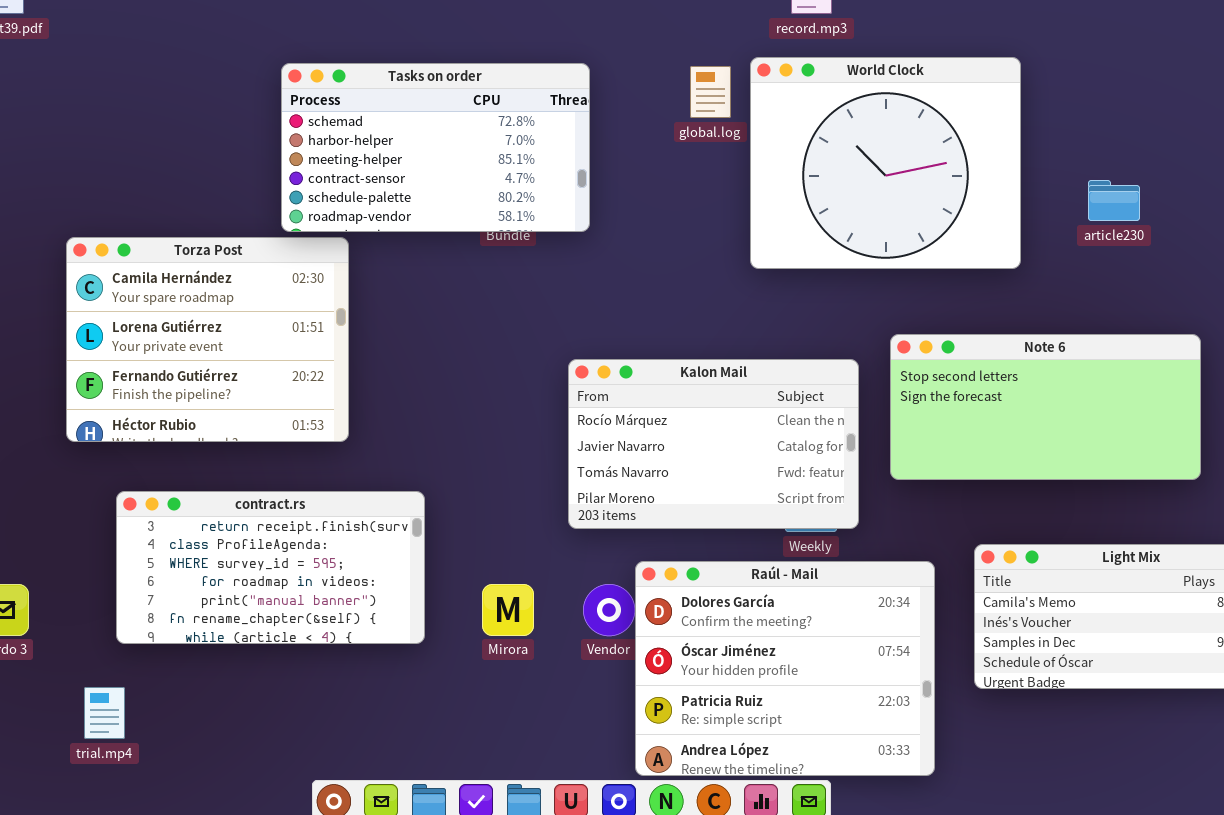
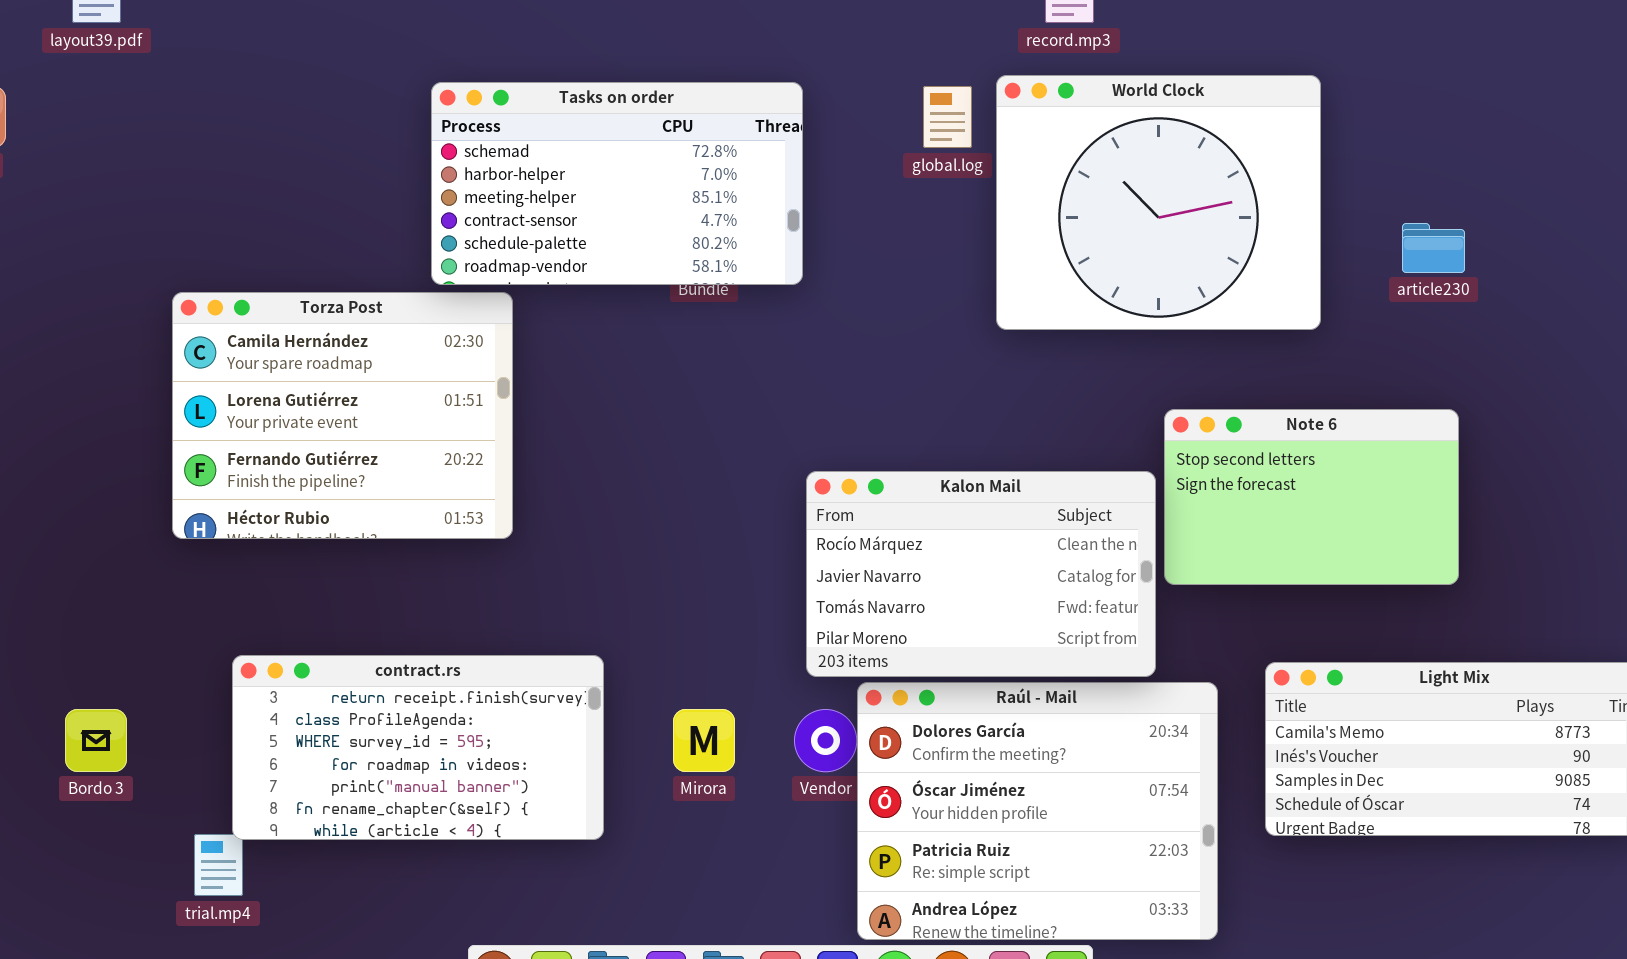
Note 6: [890,334,1201,480] -> [1164,409,1459,585], resized
Kalon Mail: [568,359,859,529] -> [806,471,1156,677], moved
contract.rs: [116,491,425,644] -> [232,655,604,840], moved

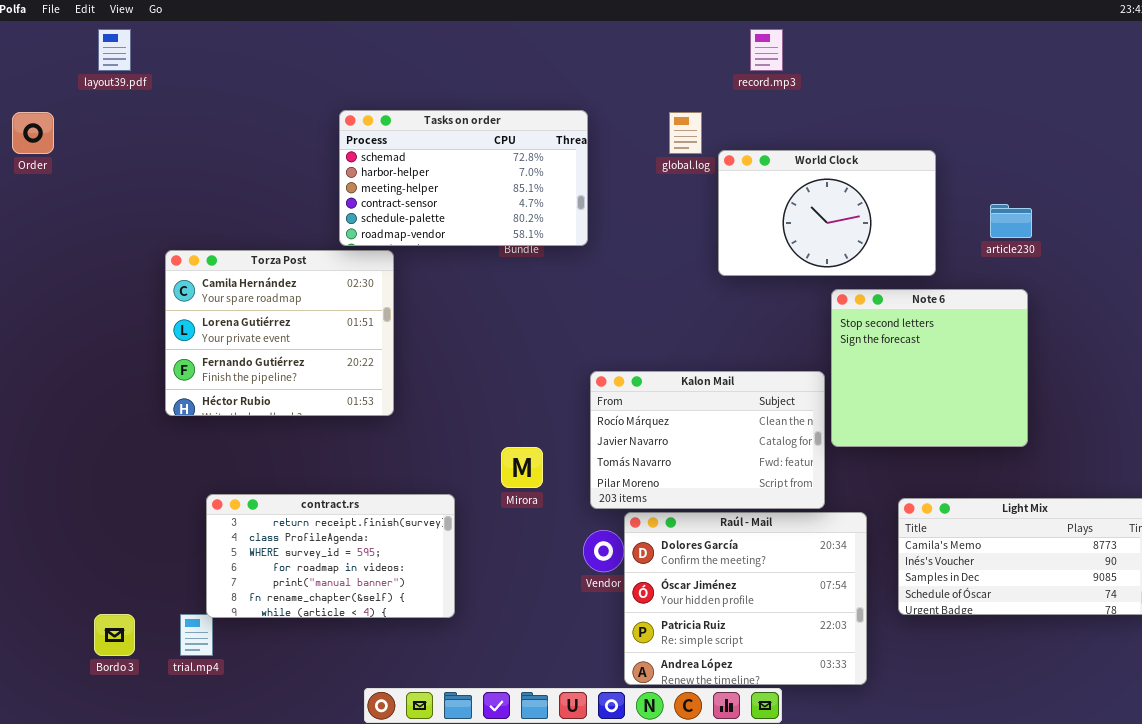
World Clock: [996,75,1321,330] -> [718,150,936,276], resized
Note 6: [1164,409,1459,585] -> [831,289,1028,447], resized
Bordo 3: [65,709,127,772] -> [94,614,135,656], moved
Mirora: [673,709,735,772] -> [501,447,543,488], moved

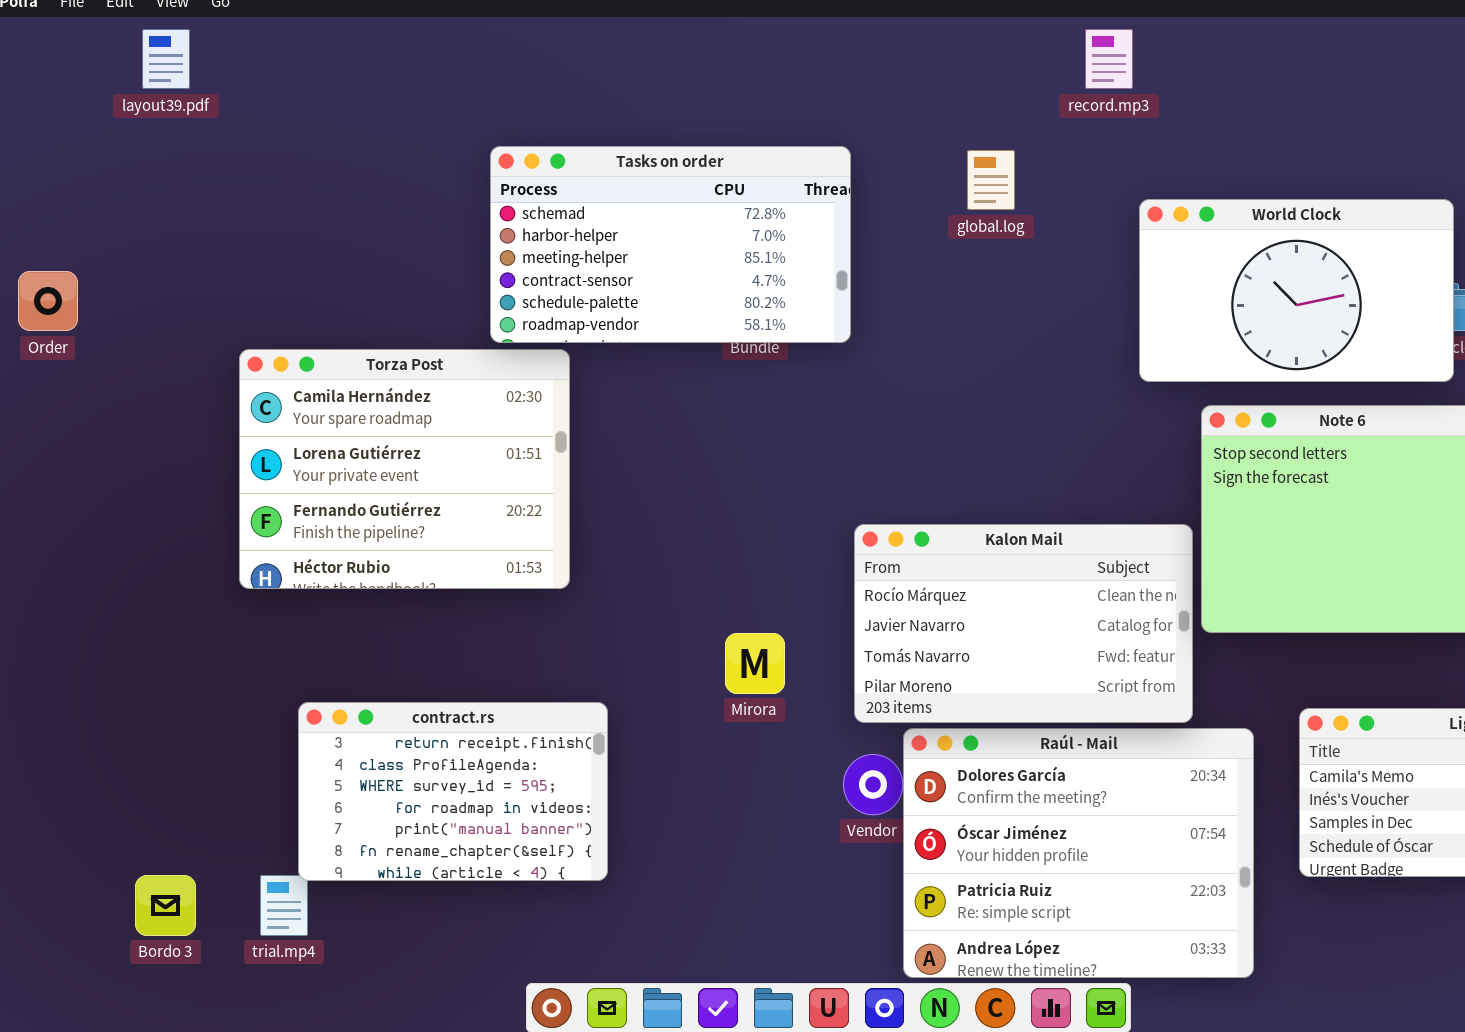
Order: [12,112,54,154] -> [18,271,78,331], moved
World Clock: [718,150,936,276] -> [1139,199,1454,382], moved
contract.rs: [206,494,455,618] -> [298,702,608,881], resized

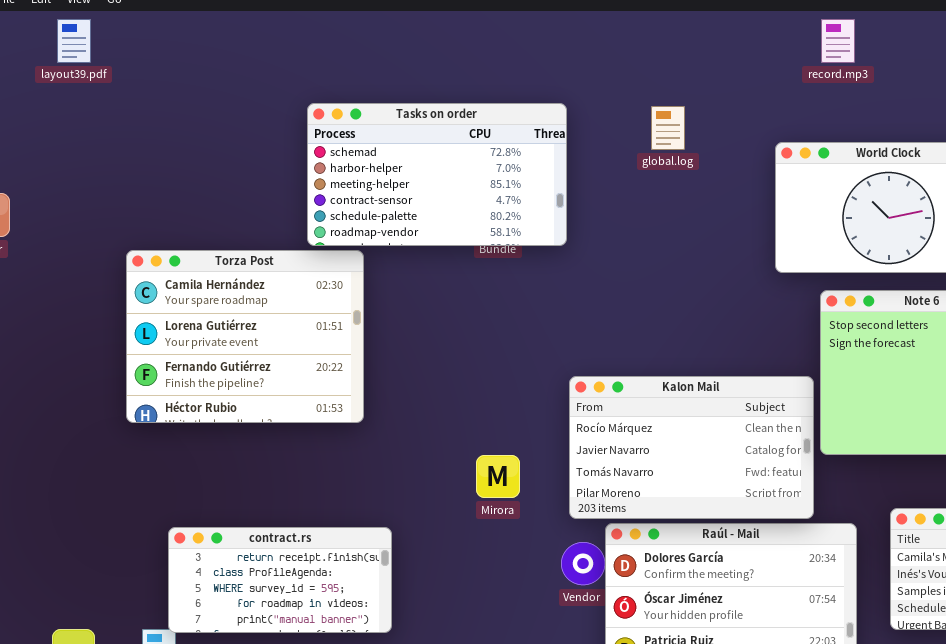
record.mp3: [1085,29,1133,89] -> [821,19,855,63], moved
contract.rs: [298,702,608,881] -> [168,527,392,633], resized

